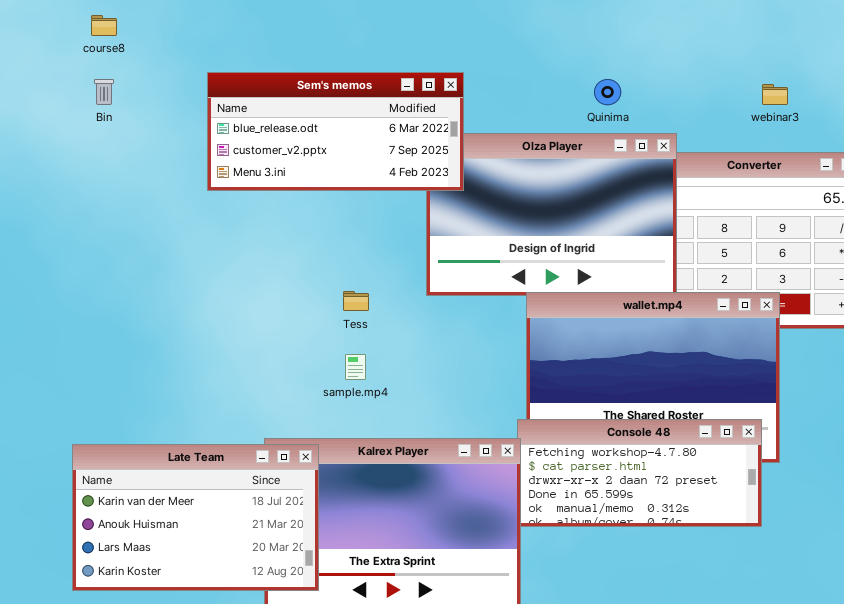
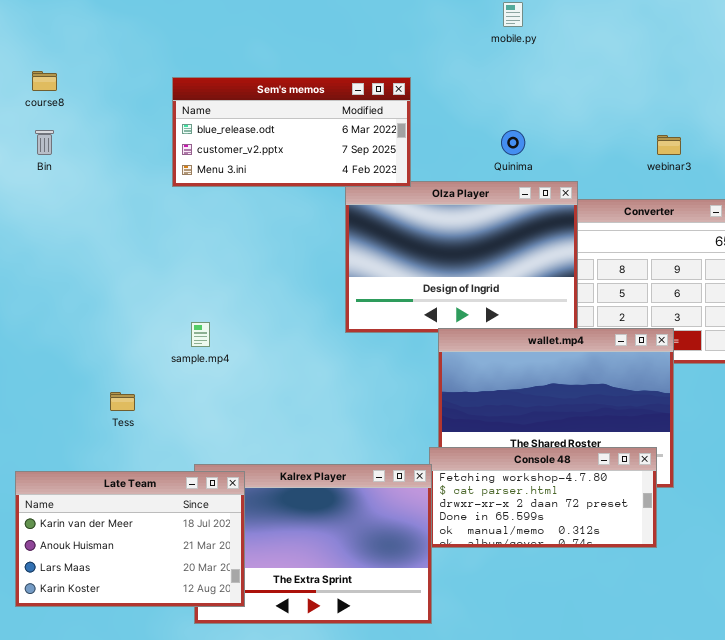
Sem's memos: [207,72,464,191] -> [172,77,411,187], moved
Tess: [343,291,369,311] -> [110,392,135,411], moved
sample.mp4: [345,354,366,380] -> [191,322,210,347], moved

